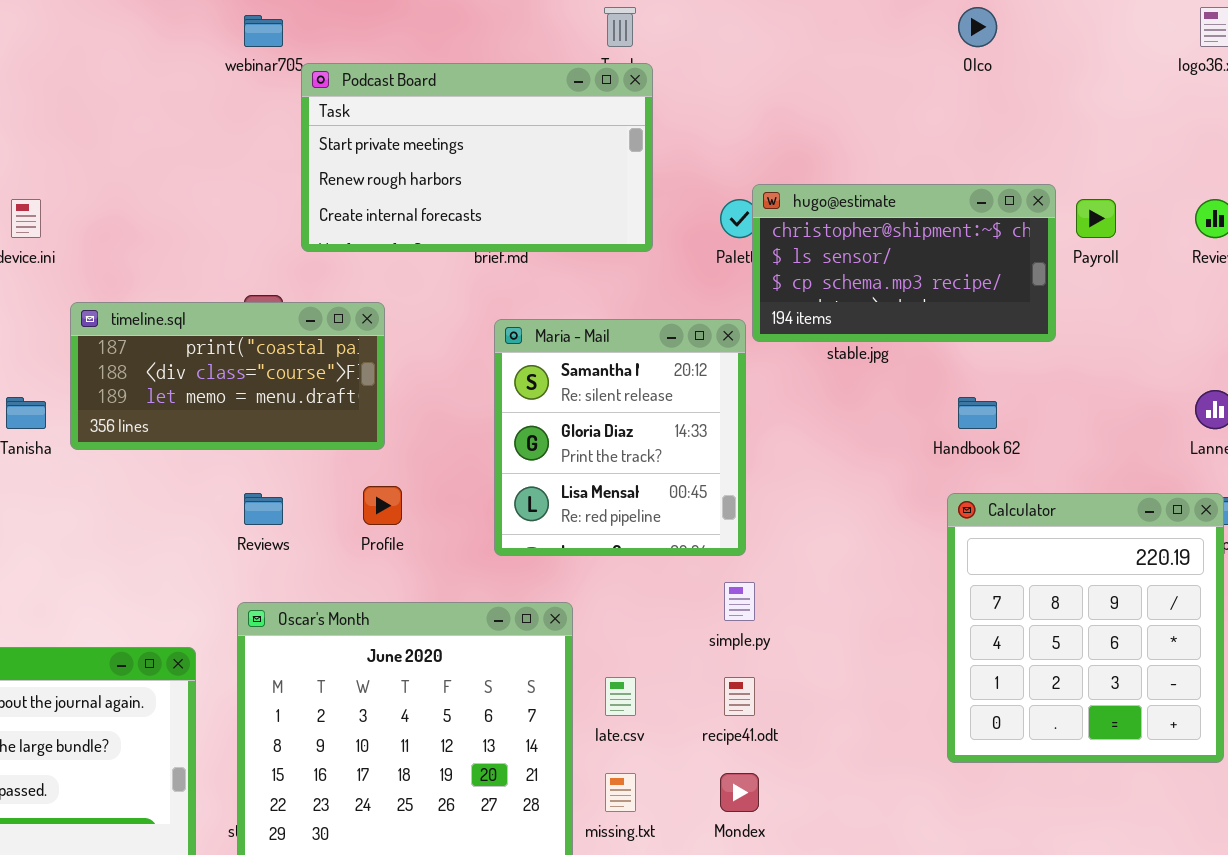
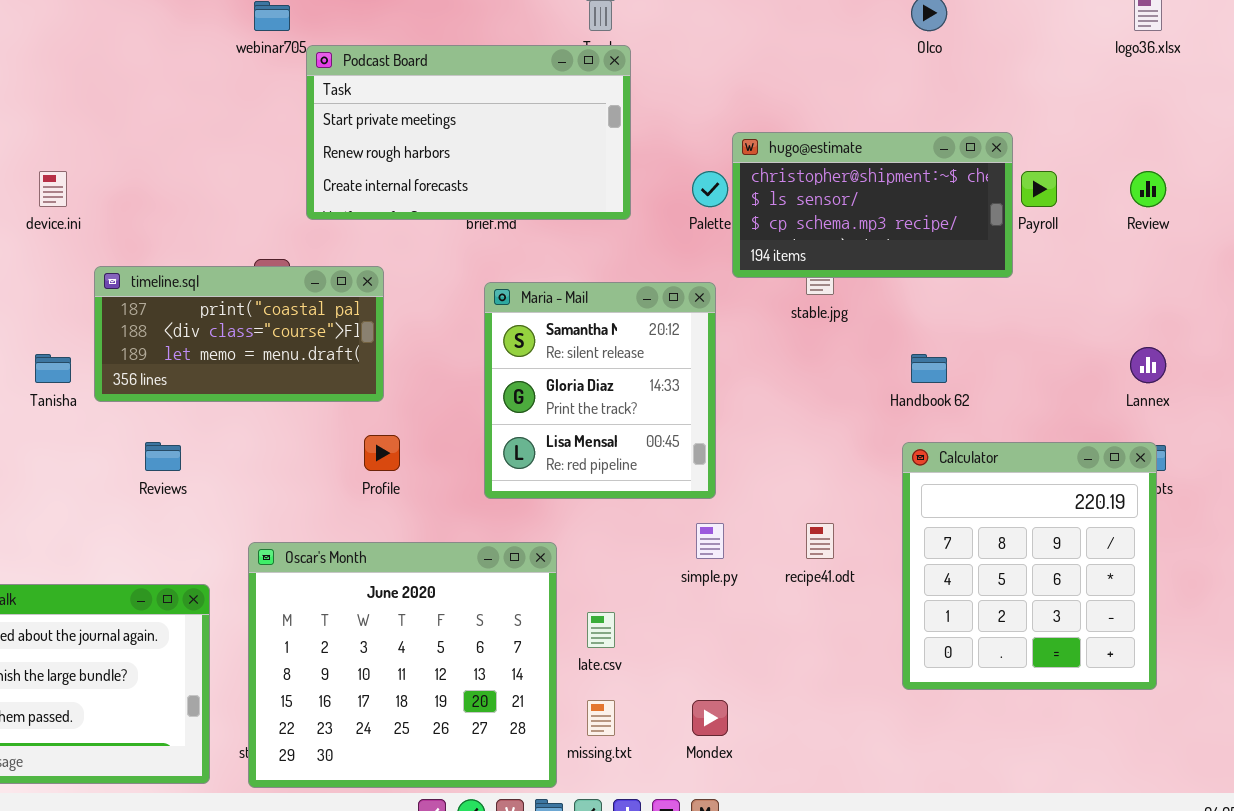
hugo@estimate: [752,184,1056,342] -> [732,132,1013,278], moved
Reviews: [244,493,283,525] -> [145,442,181,471], moved
recipe41.odt: [724,677,755,716] -> [806,523,834,559], moved

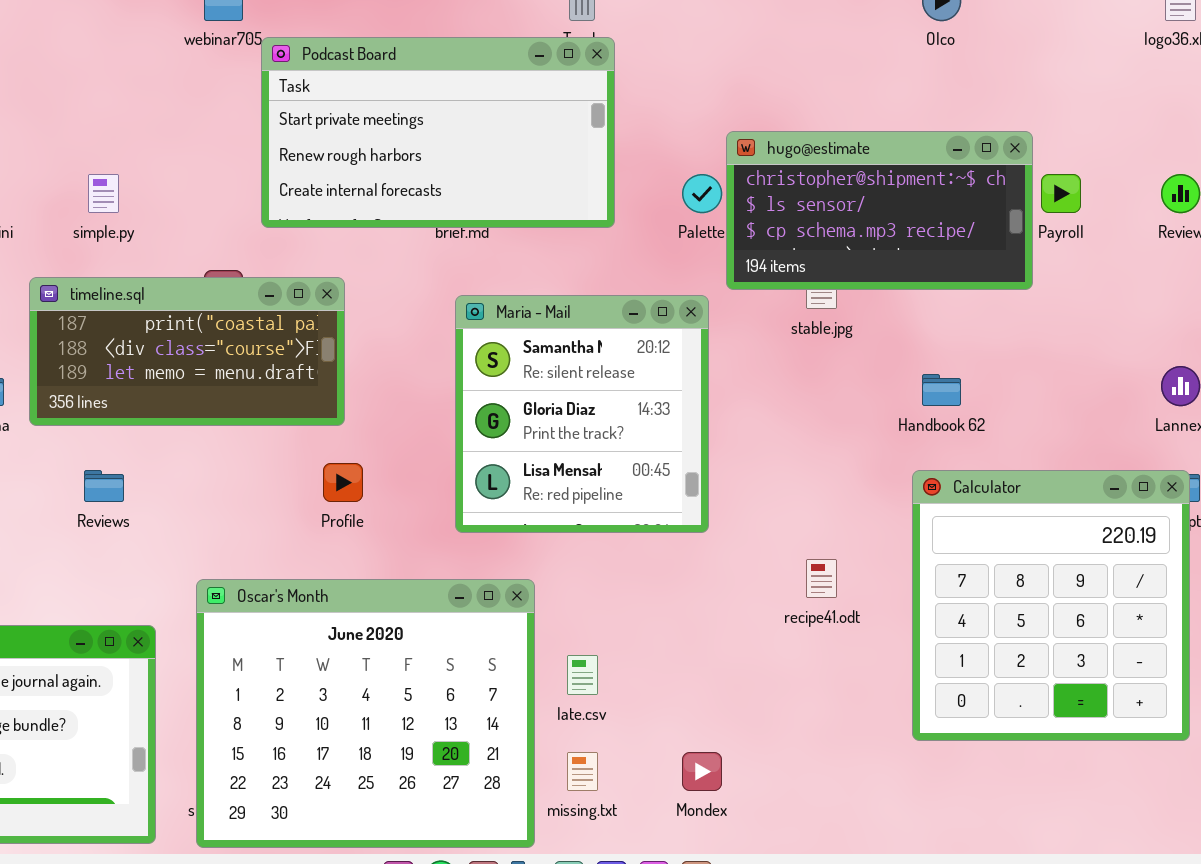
simple.py: [696,523,724,559] -> [88,174,119,213], moved

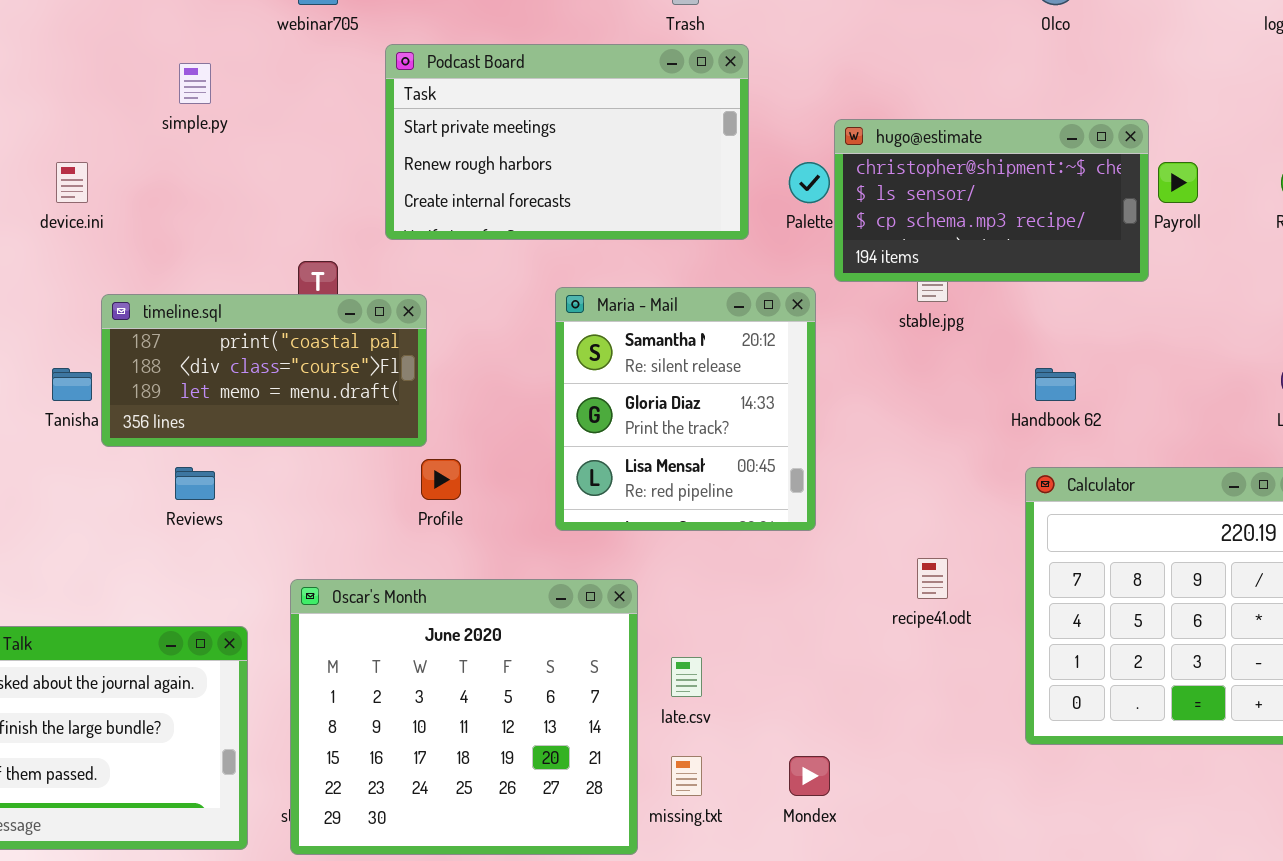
Podcast Board: [261,37,615,228] -> [385,44,749,240], moved
simple.py: [88,174,119,213] -> [179,63,211,104], moved
timeline.sql: [29,277,345,426] -> [101,294,427,447], moved

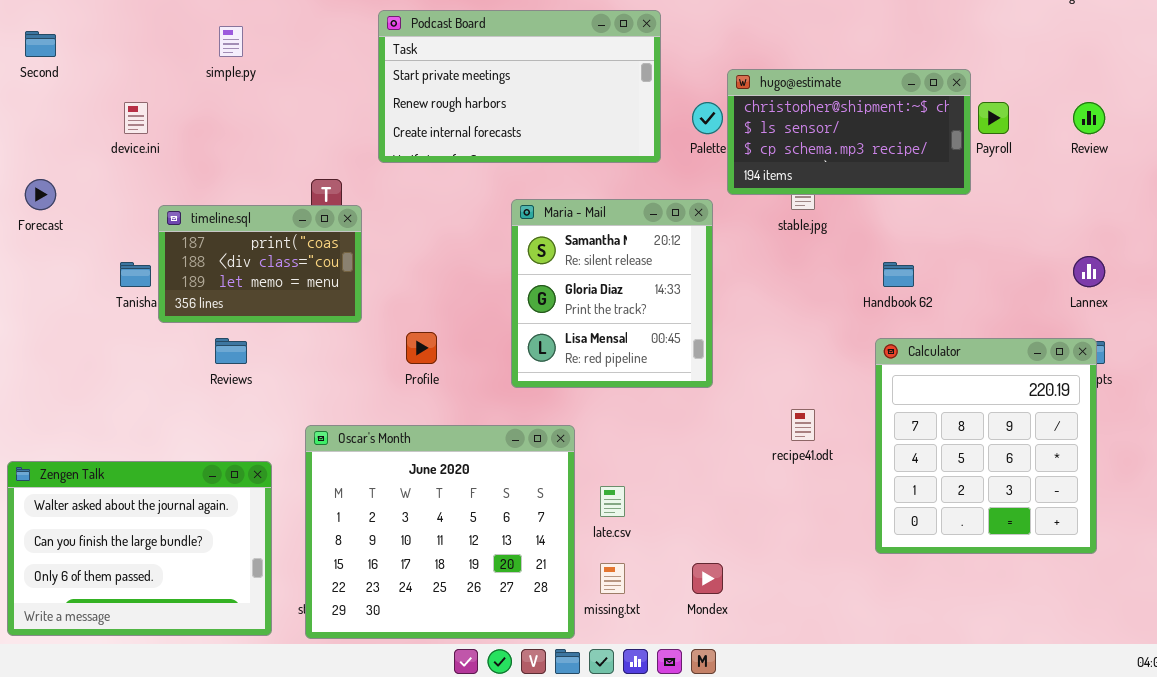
timeline.sql: [101,294,427,447] -> [158,205,362,323], resized

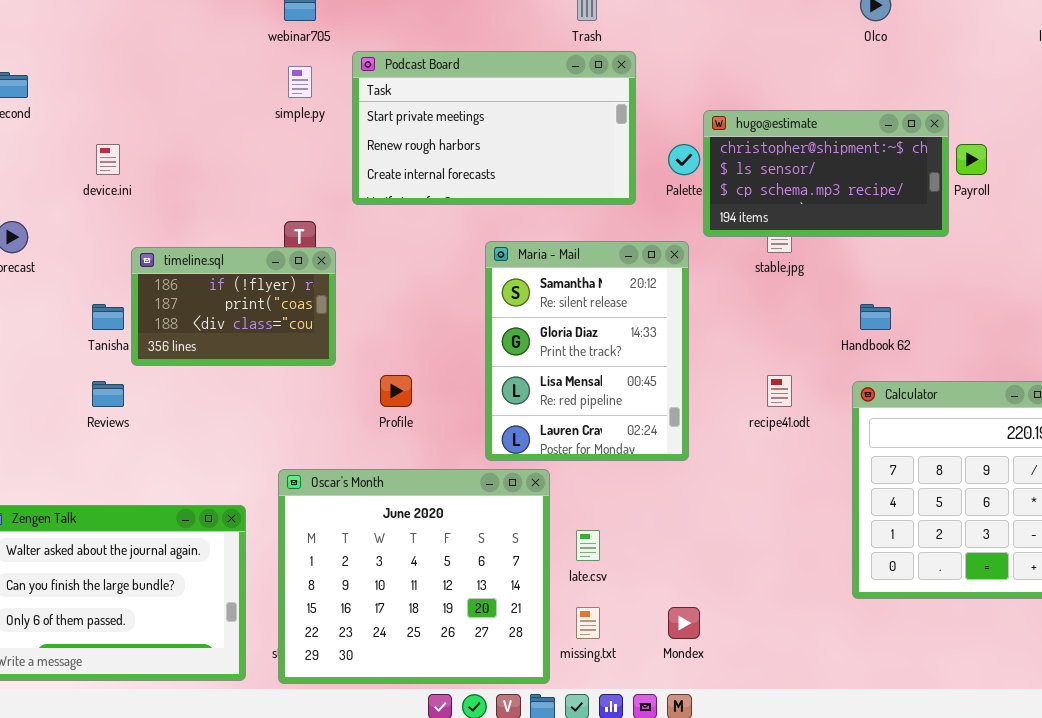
simple.py: [219,26,243,57] -> [288,66,312,98], moved
Maria - Mail: [511,199,713,388] -> [485,241,689,461], resized
timeline.sql: [158,205,362,323] -> [131,247,336,366], scrolled up 1 row
Reviews: [215,338,247,364] -> [92,381,124,407], moved
recipe41.odt: [791,409,815,441] -> [767,375,792,407], moved

